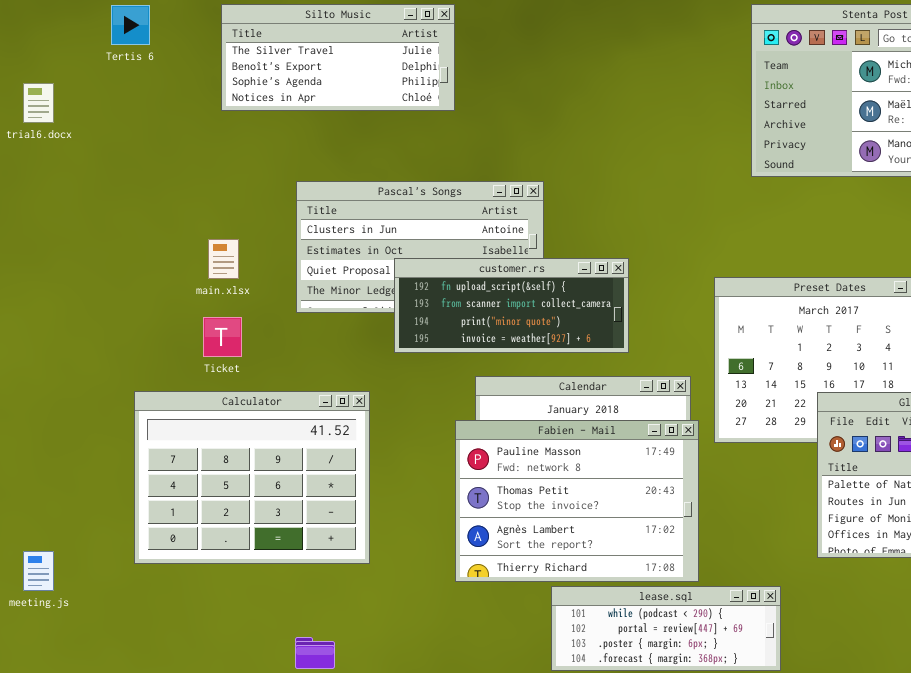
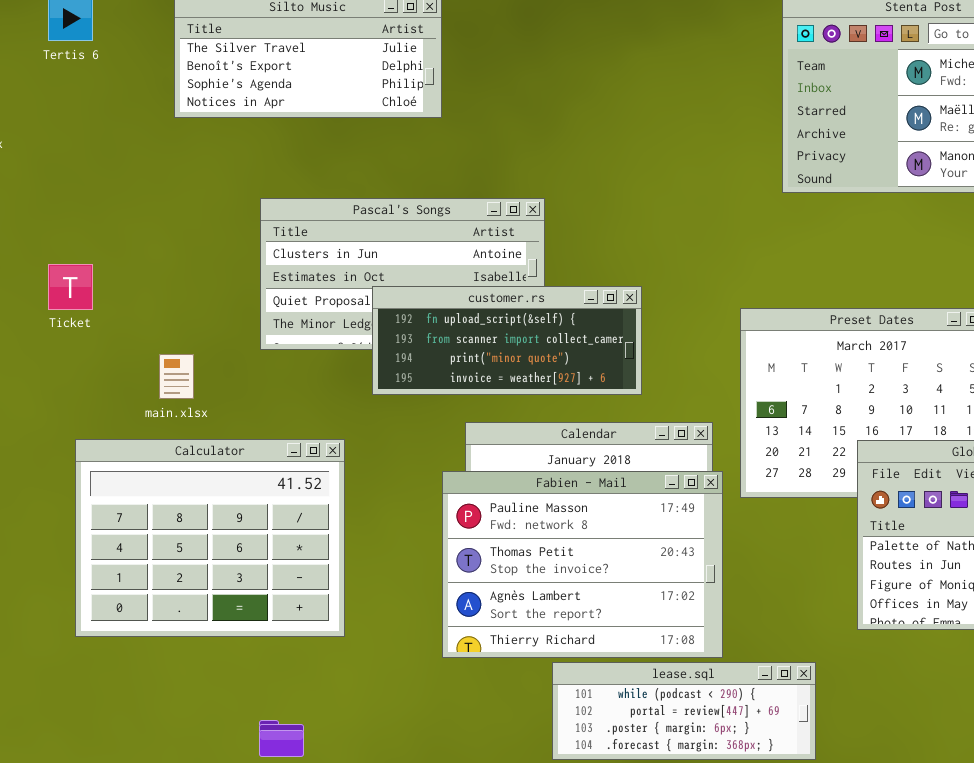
main.xlsx: [208,239,239,279] -> [159,354,194,399], moved
Ticket: [203,317,242,357] -> [48,264,93,310], moved

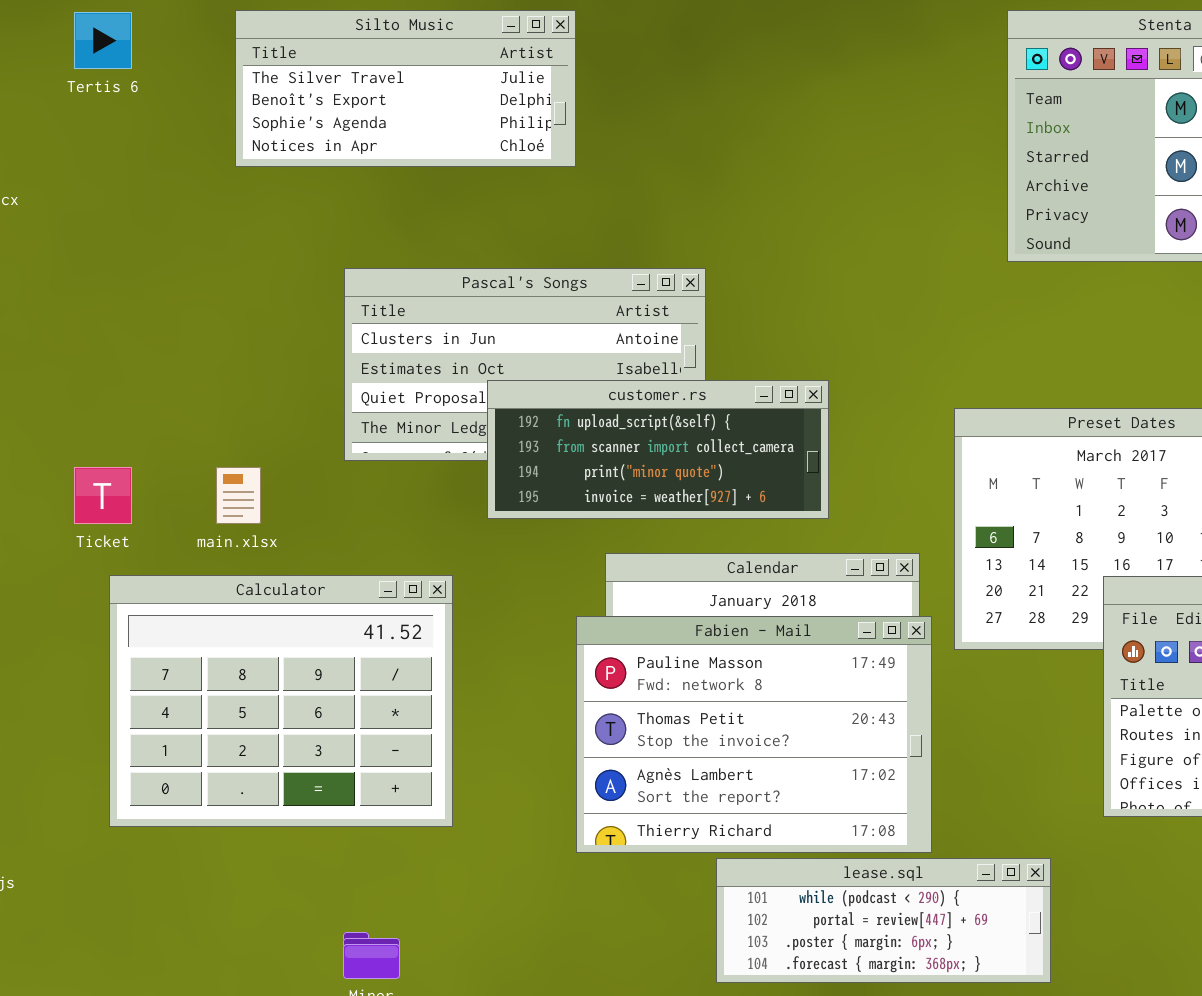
Ticket: [48,264,93,310] -> [74,467,132,524], moved

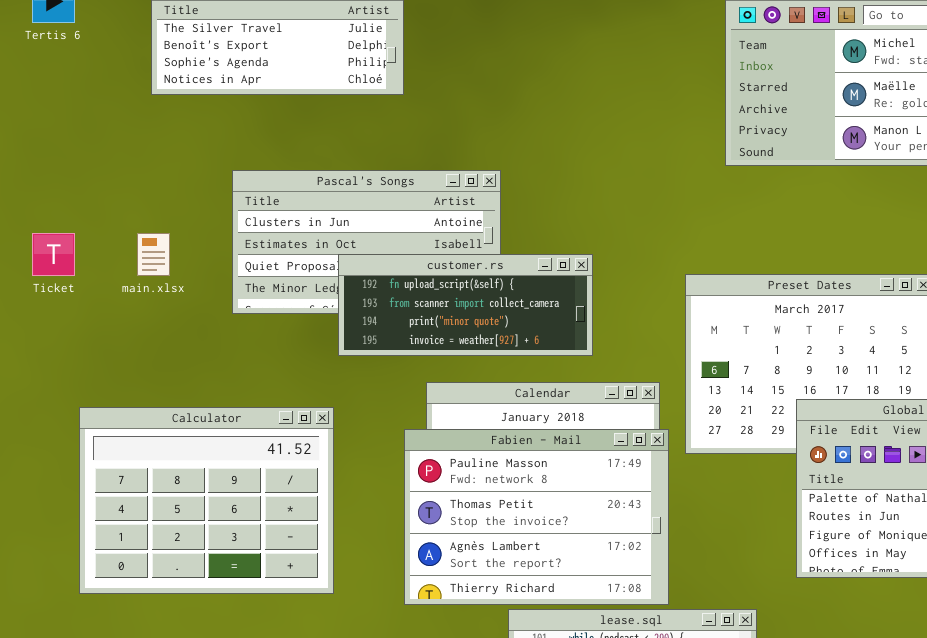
Ticket: [74,467,132,524] -> [32,233,75,276], moved
main.xlsx: [216,467,261,524] -> [137,233,170,276], moved
Calculator: [109,575,453,827] -> [79,407,334,594], moved

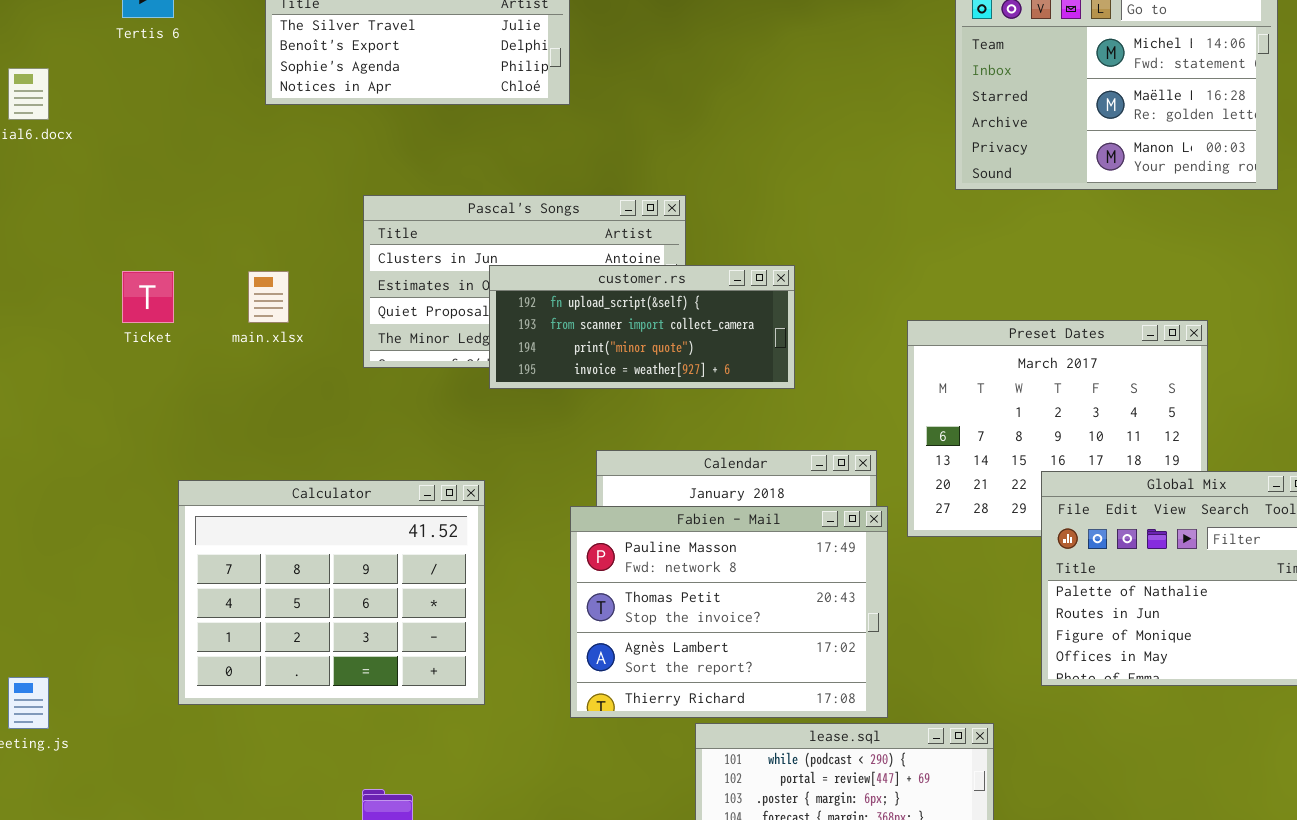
customer.rs: [338,254,593,356] -> [489,265,795,389], moved

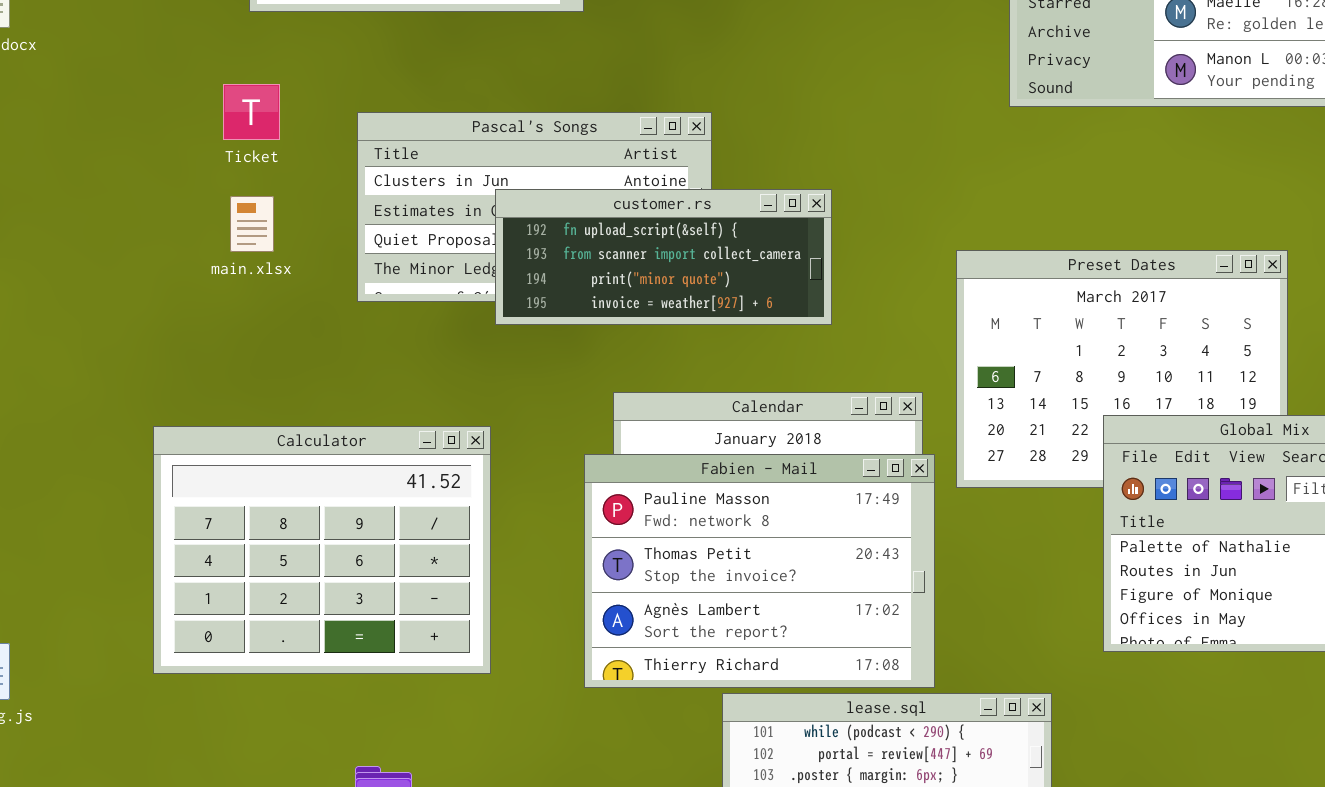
Ticket: [122,271,174,323] -> [223,84,280,140], moved

